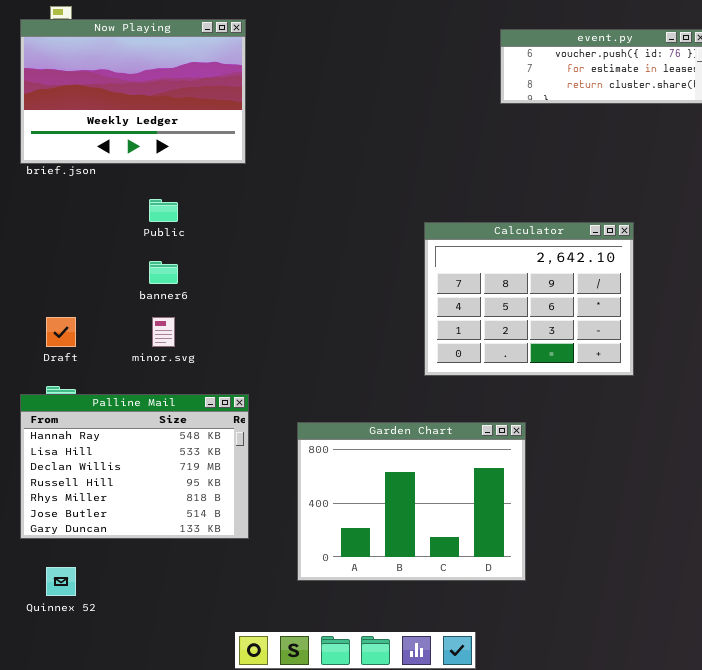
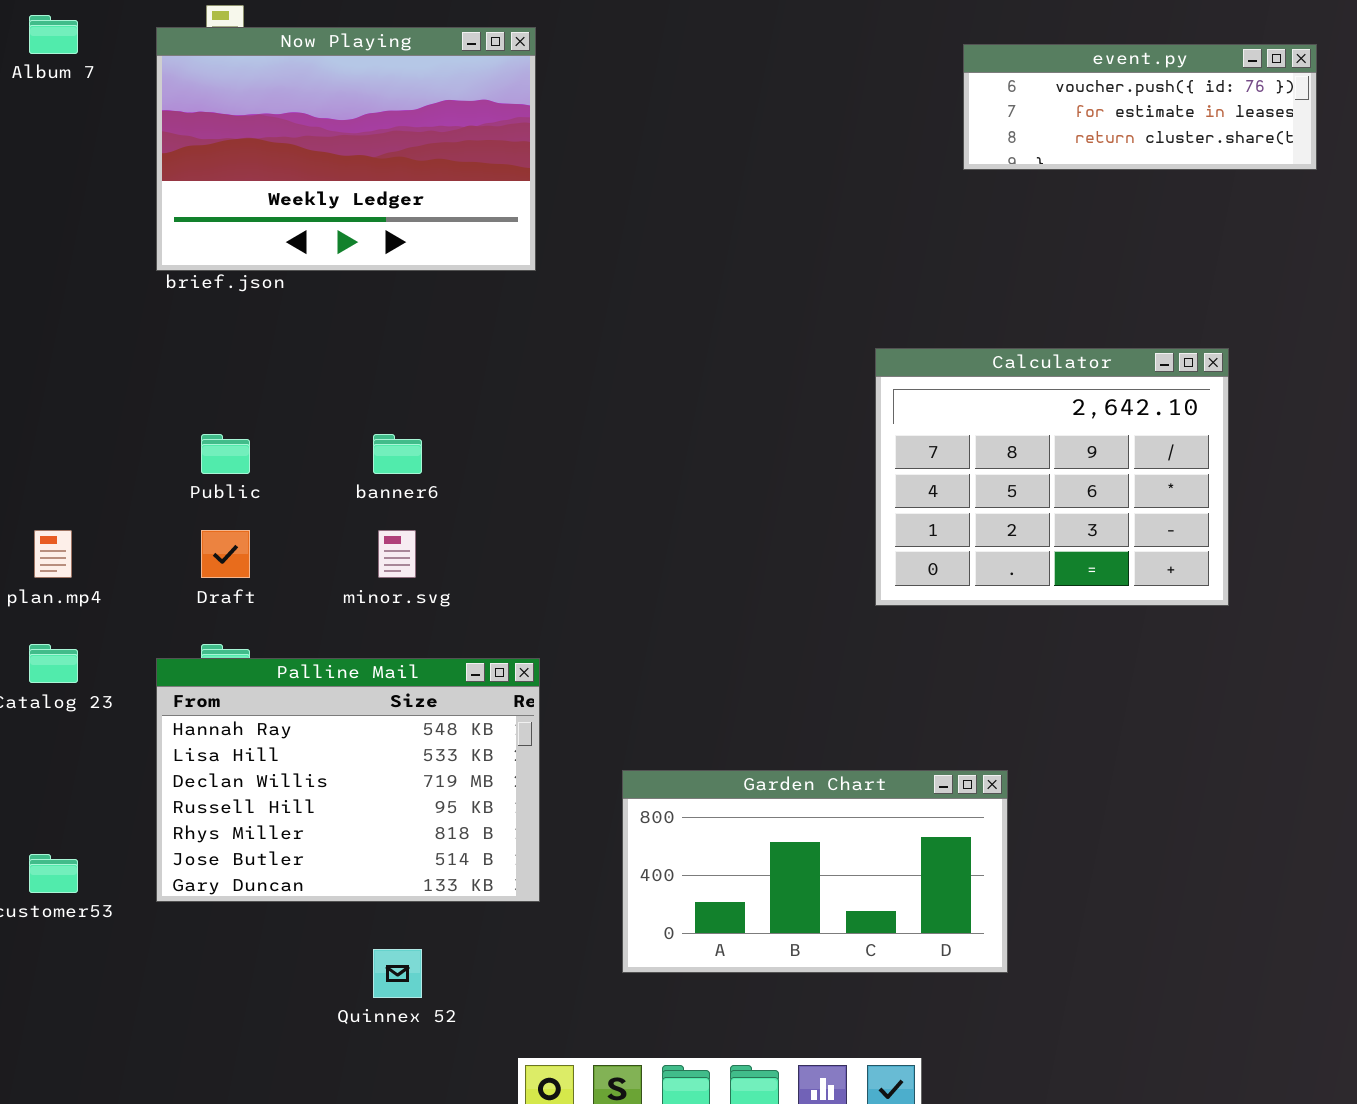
Public: [149,199,178,222] -> [201,434,250,474], moved
Calculator: [424,222,634,376] -> [875,348,1229,606], moved
Garden Chart: [297,422,526,581] -> [622,770,1008,973], resized
Quinnex 52: [46,567,76,596] -> [373,949,422,998], moved

